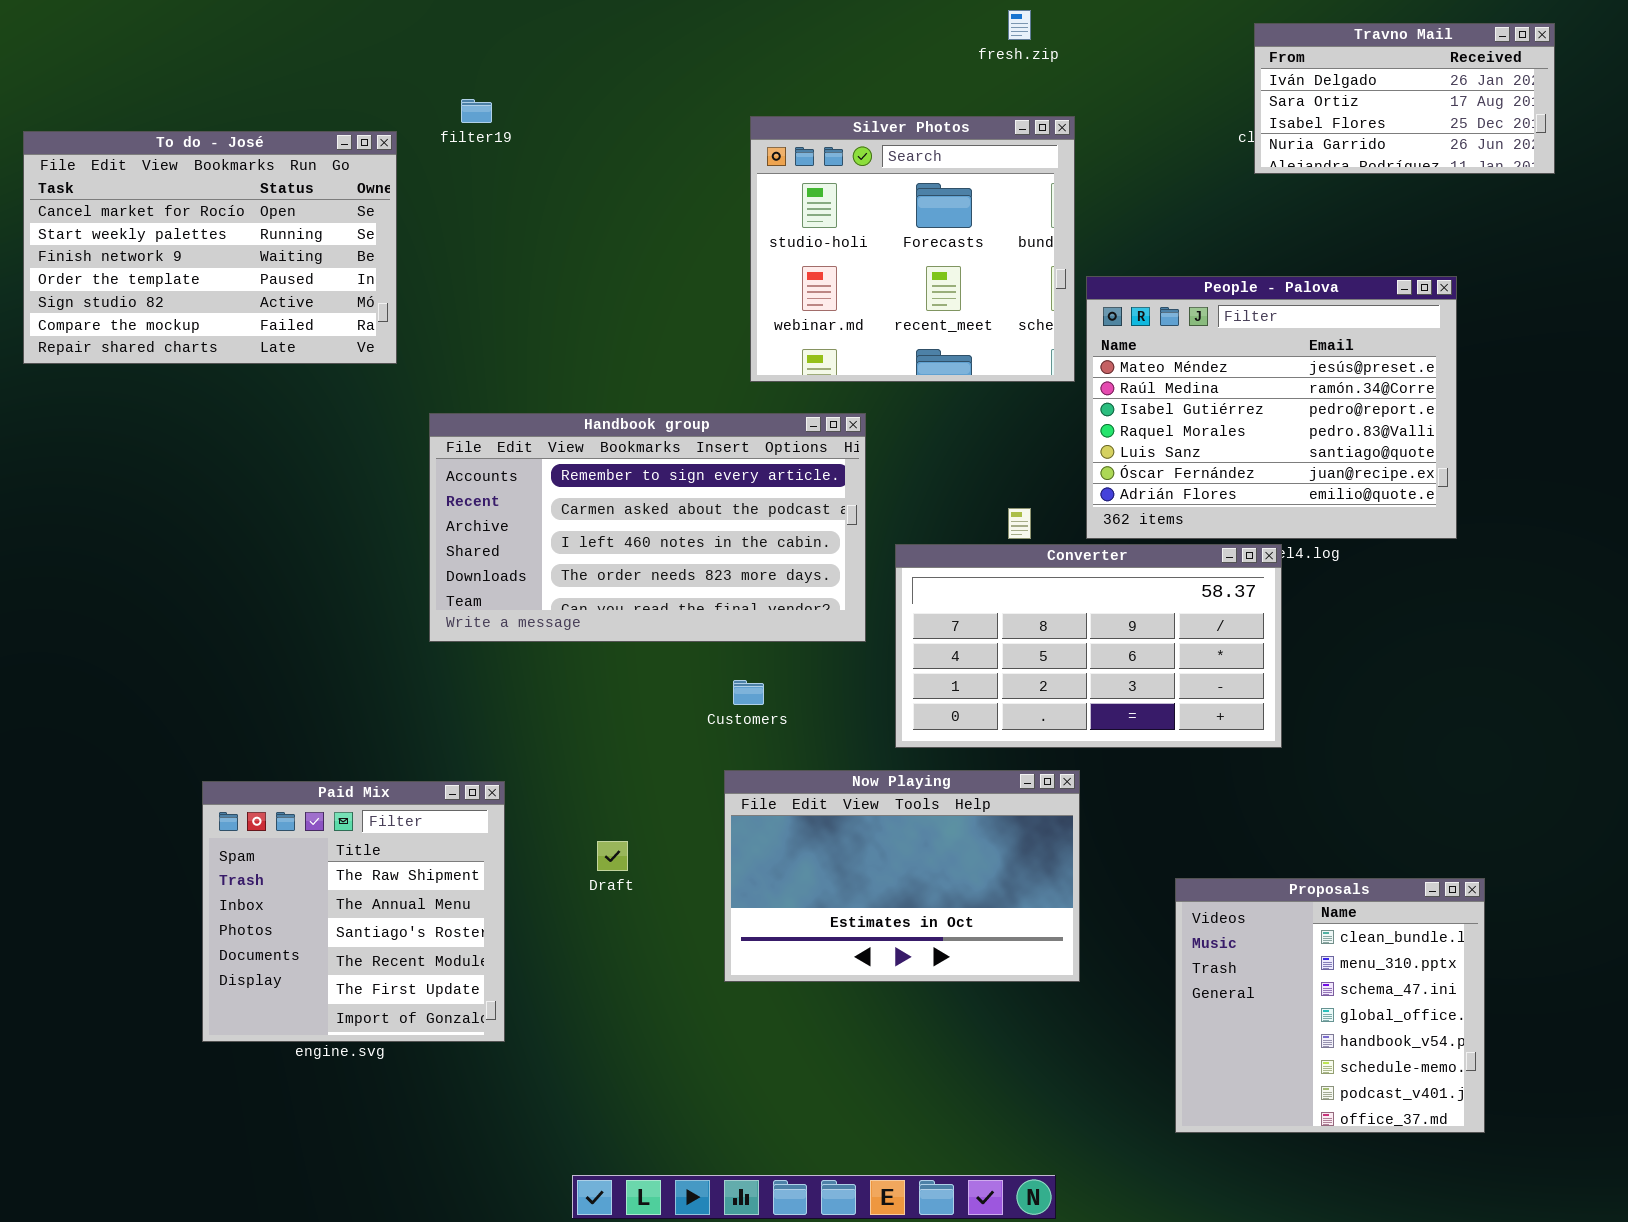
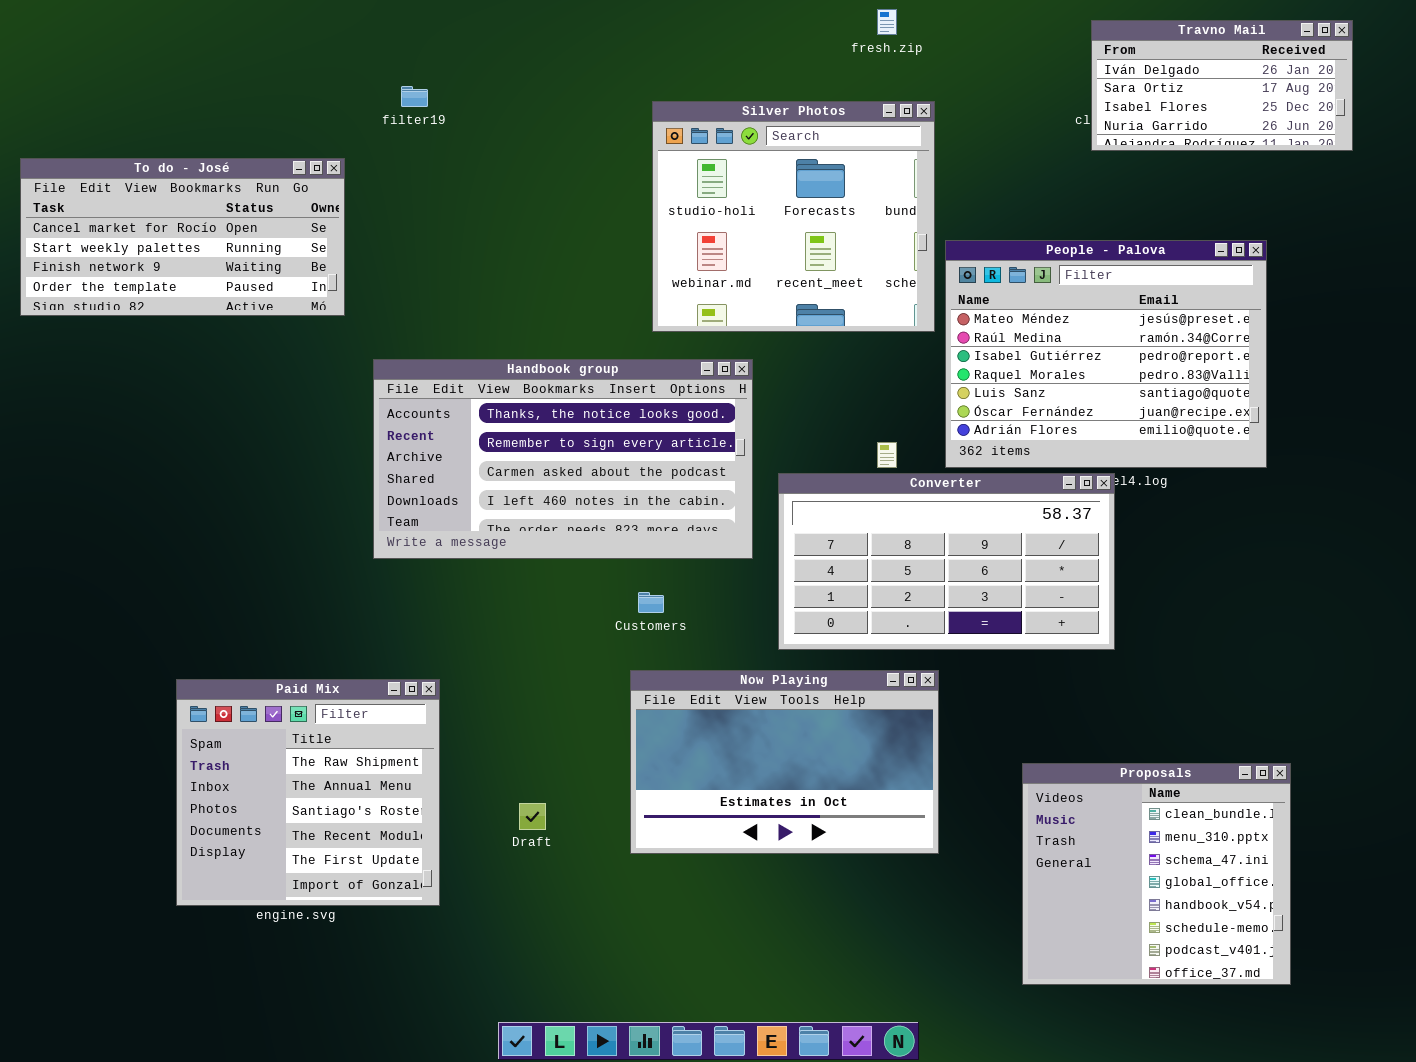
To do - José: [23,131,397,364] -> [20,158,345,316], resized
Handbook group: [429,413,866,642] -> [373,359,753,559], scrolled up 1 row
Draft: [597,841,628,871] -> [519,803,546,830], moved

